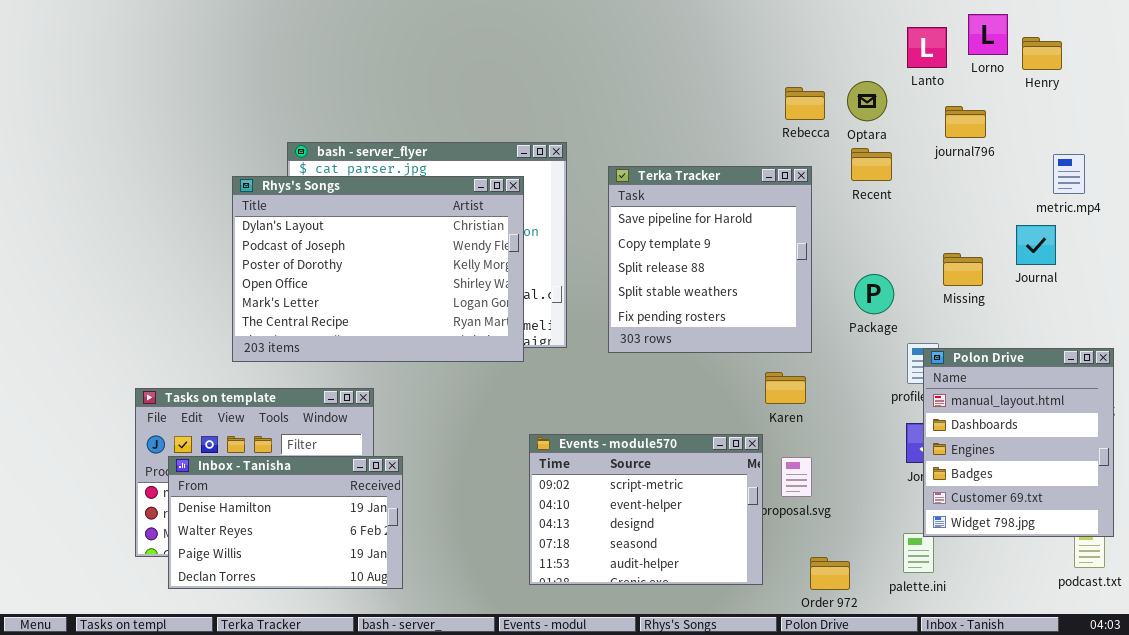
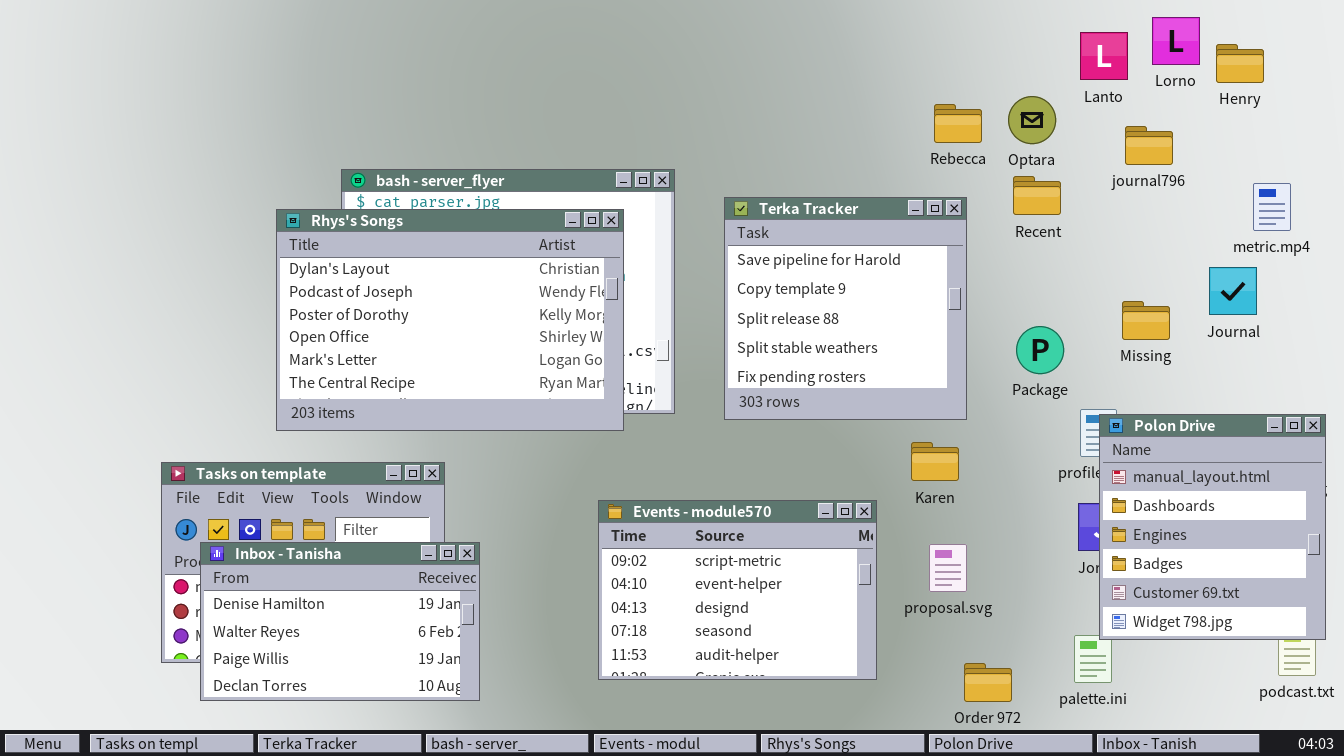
Events - module570: [529,434,763,585] -> [598,500,877,680], moved

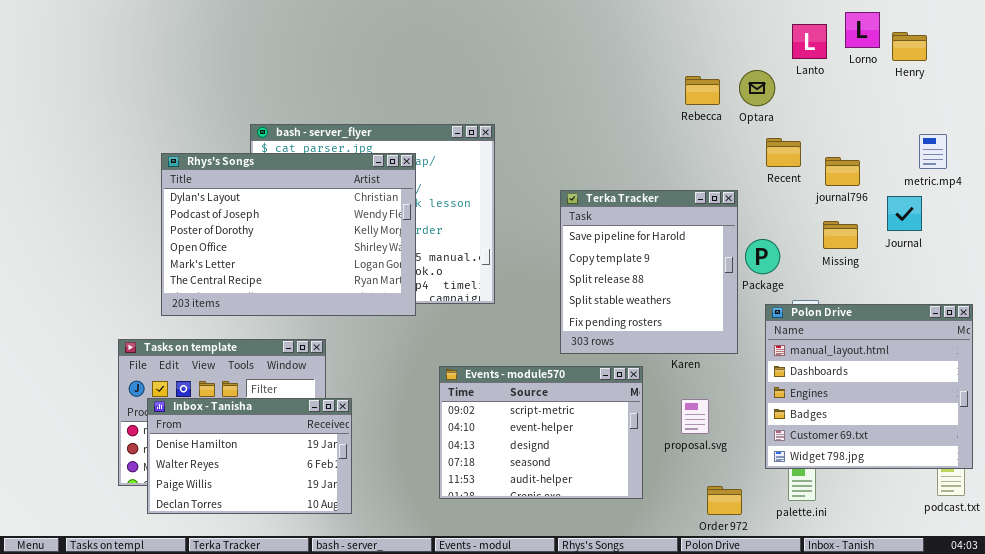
journal796: [1125,126,1173,165] -> [825,157,860,186], moved
Recent: [1013,176,1061,215] -> [766,138,801,167], moved
Terka Tracker: [724,197,967,420] -> [560,190,738,354], moved
Rhys's Songs: [276,209,624,431] -> [161,153,416,316], moved
Polon Drive: [1099,414,1326,640] -> [765,304,973,469], resized

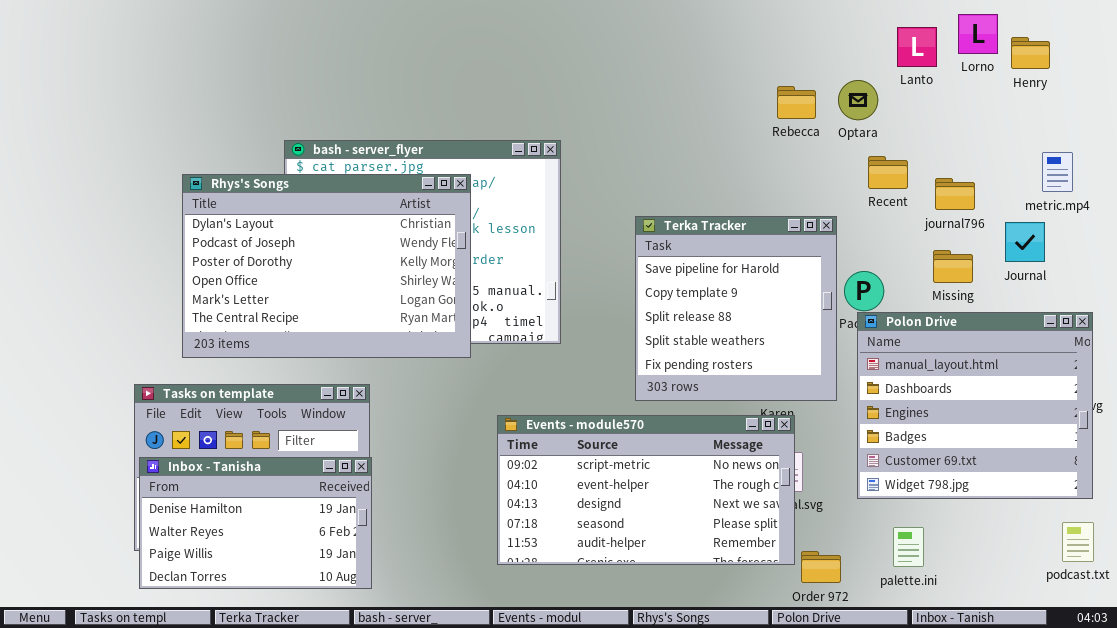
Polon Drive: [765,304,973,469] -> [857,312,1093,499], moved
Events - module570: [439,366,643,499] -> [497,415,795,565], resized
Inbox - Tanisha: [147,398,352,514] -> [139,457,372,589], moved

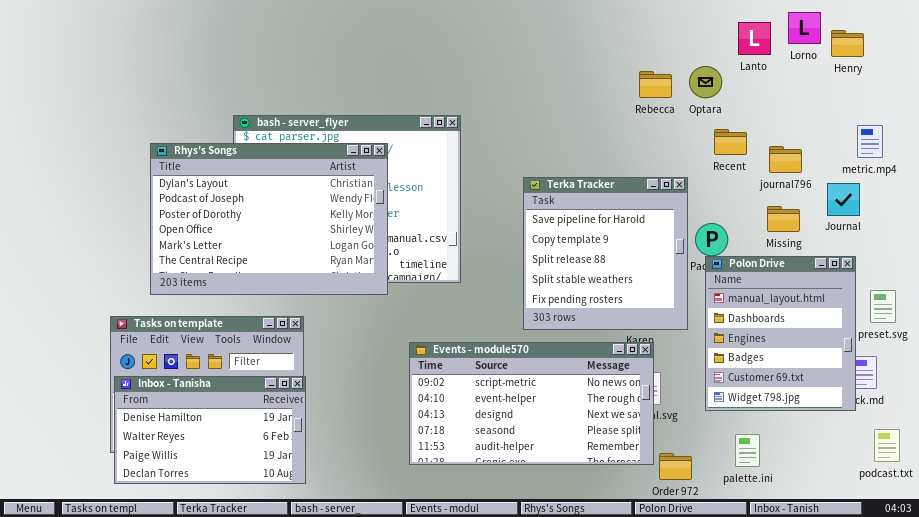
Polon Drive: [857,312,1093,499] -> [705,256,856,411], resized

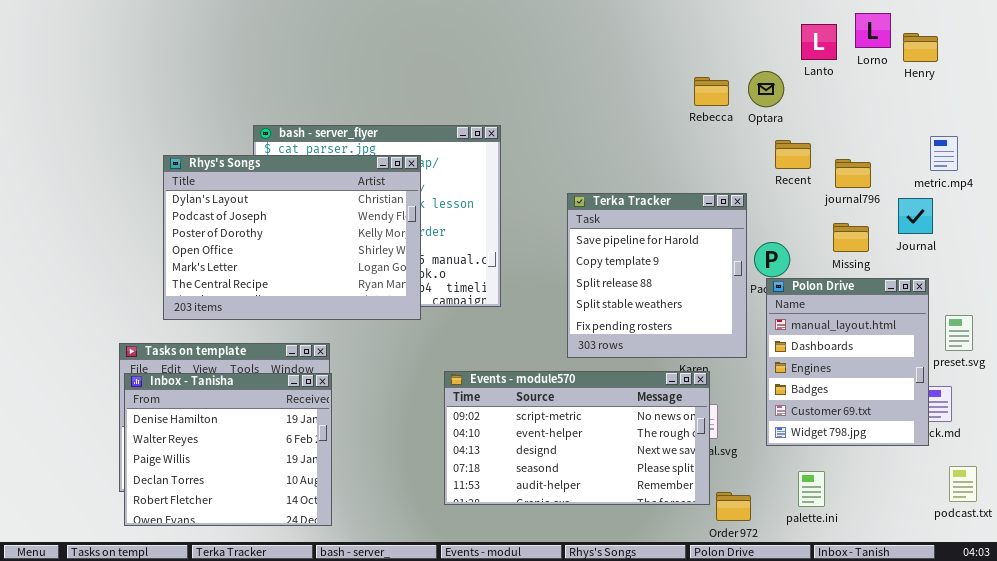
Inbox - Tanisha: [114,376,306,484] -> [124,373,332,526], resized

